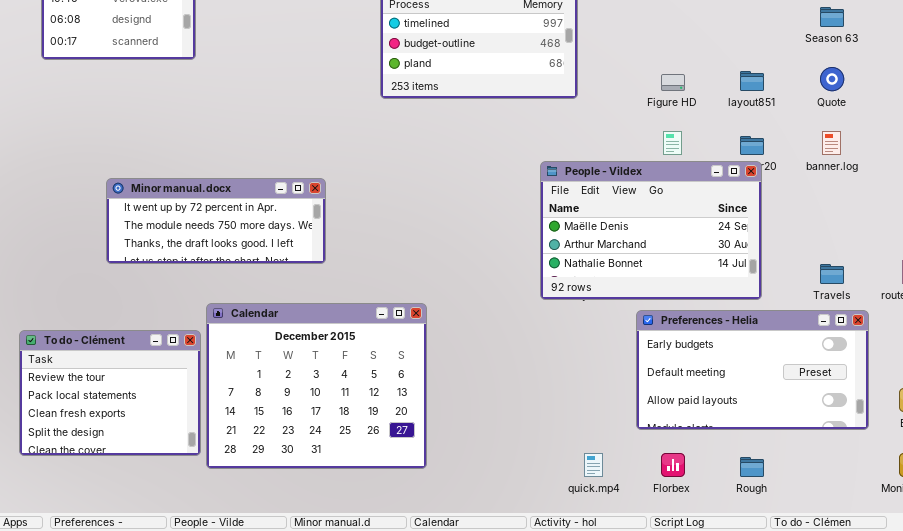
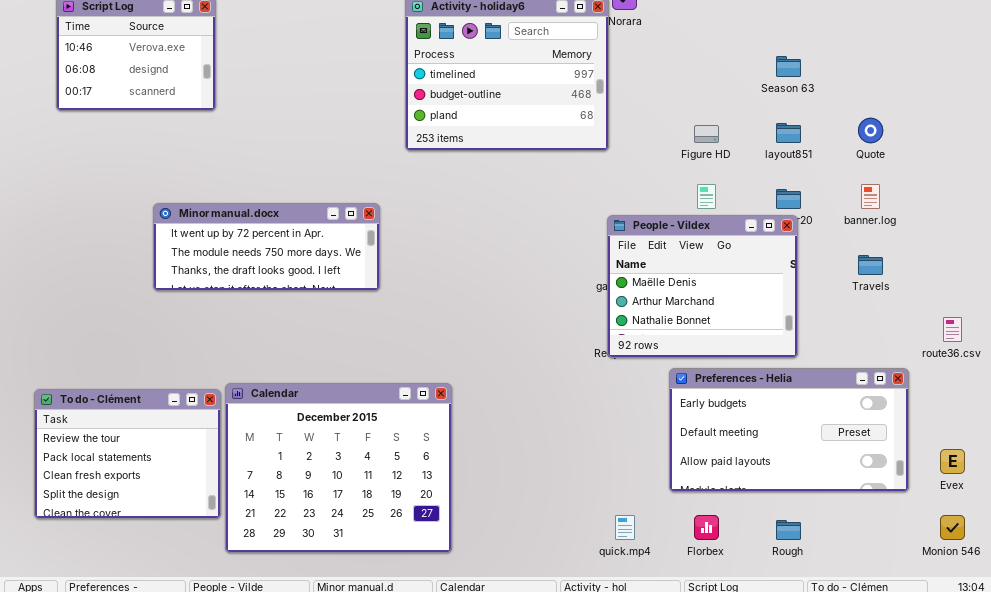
Season 63: [820,7,844,27] -> [776,56,801,77], moved
People - Vildex: [540,161,762,300] -> [607,215,798,358], resized
Minor manual.docx: [106,178,326,264] -> [153,203,380,291], moved
Travels: [820,264,844,284] -> [858,255,883,275], moved
Calendar: [206,303,427,469] -> [225,383,452,553], moved

